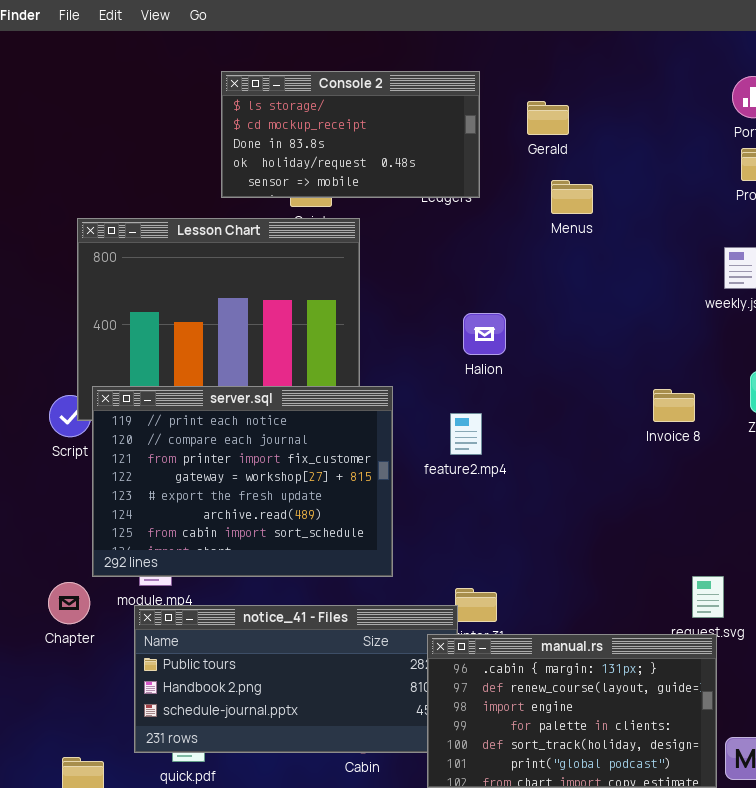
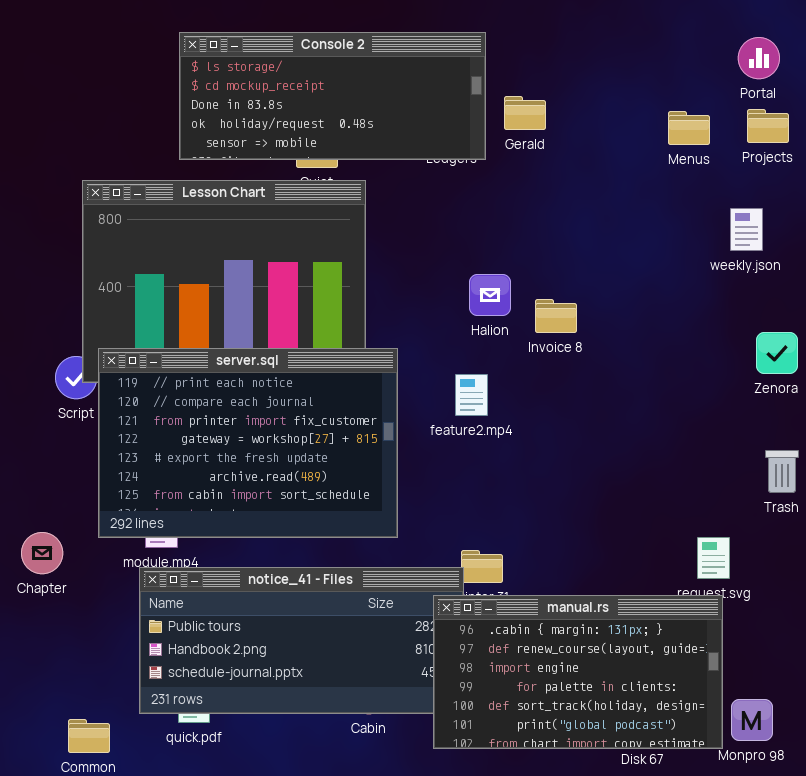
Console 2: [221,71,480,198] -> [179,32,486,160], resized
Gerald: [527,101,569,135] -> [504,96,546,130], moved
Menus: [551,180,593,214] -> [668,111,710,145], moved
Invoice 8: [653,389,695,422] -> [535,299,577,333], moved
Chapter: [48,582,90,624] -> [21,532,63,574], moved

